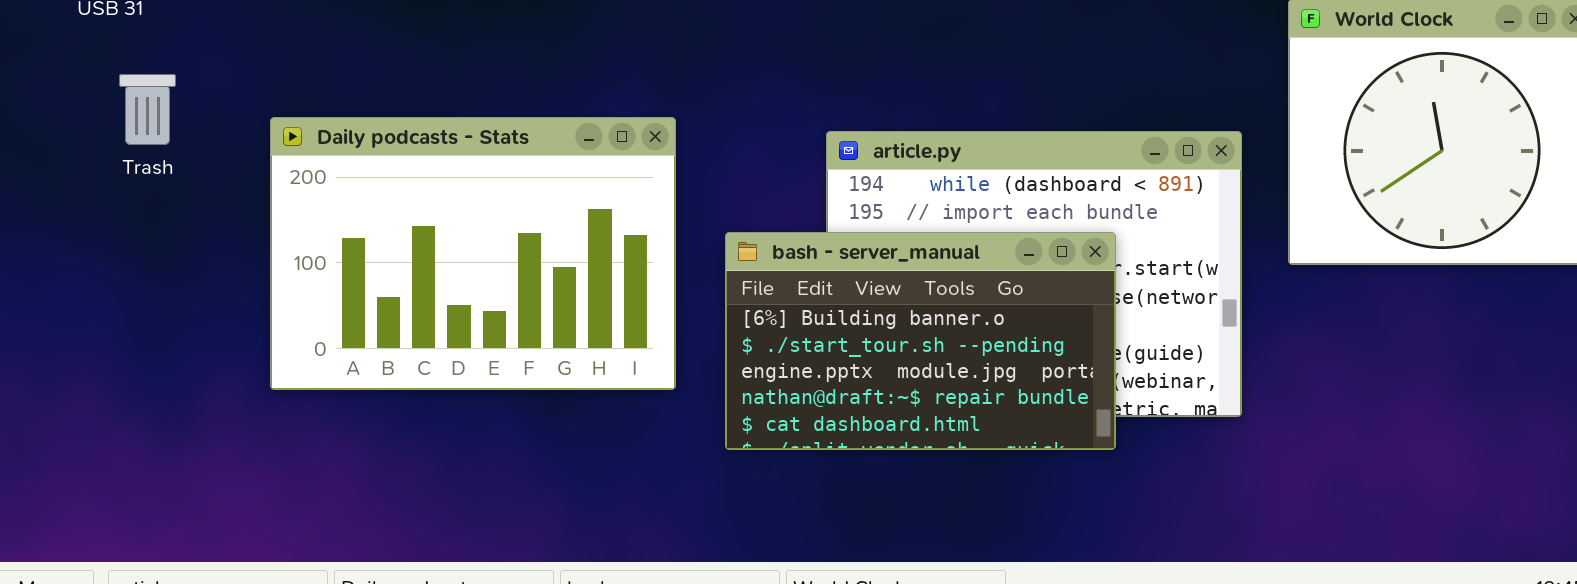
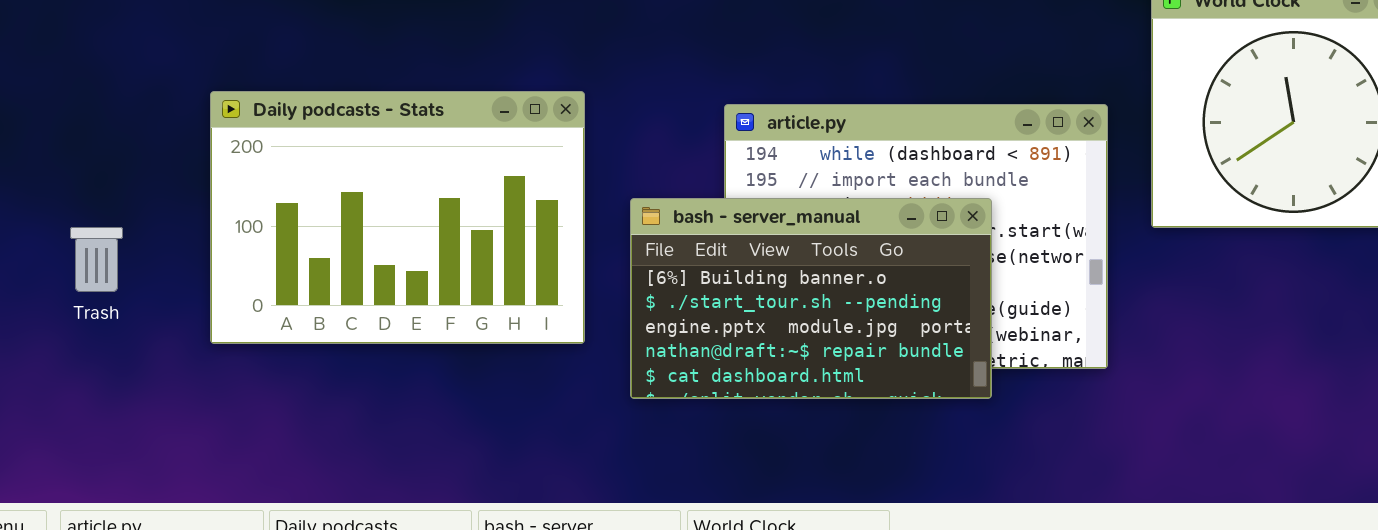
Trash: [119,74,176,145] -> [70,227,123,292], moved

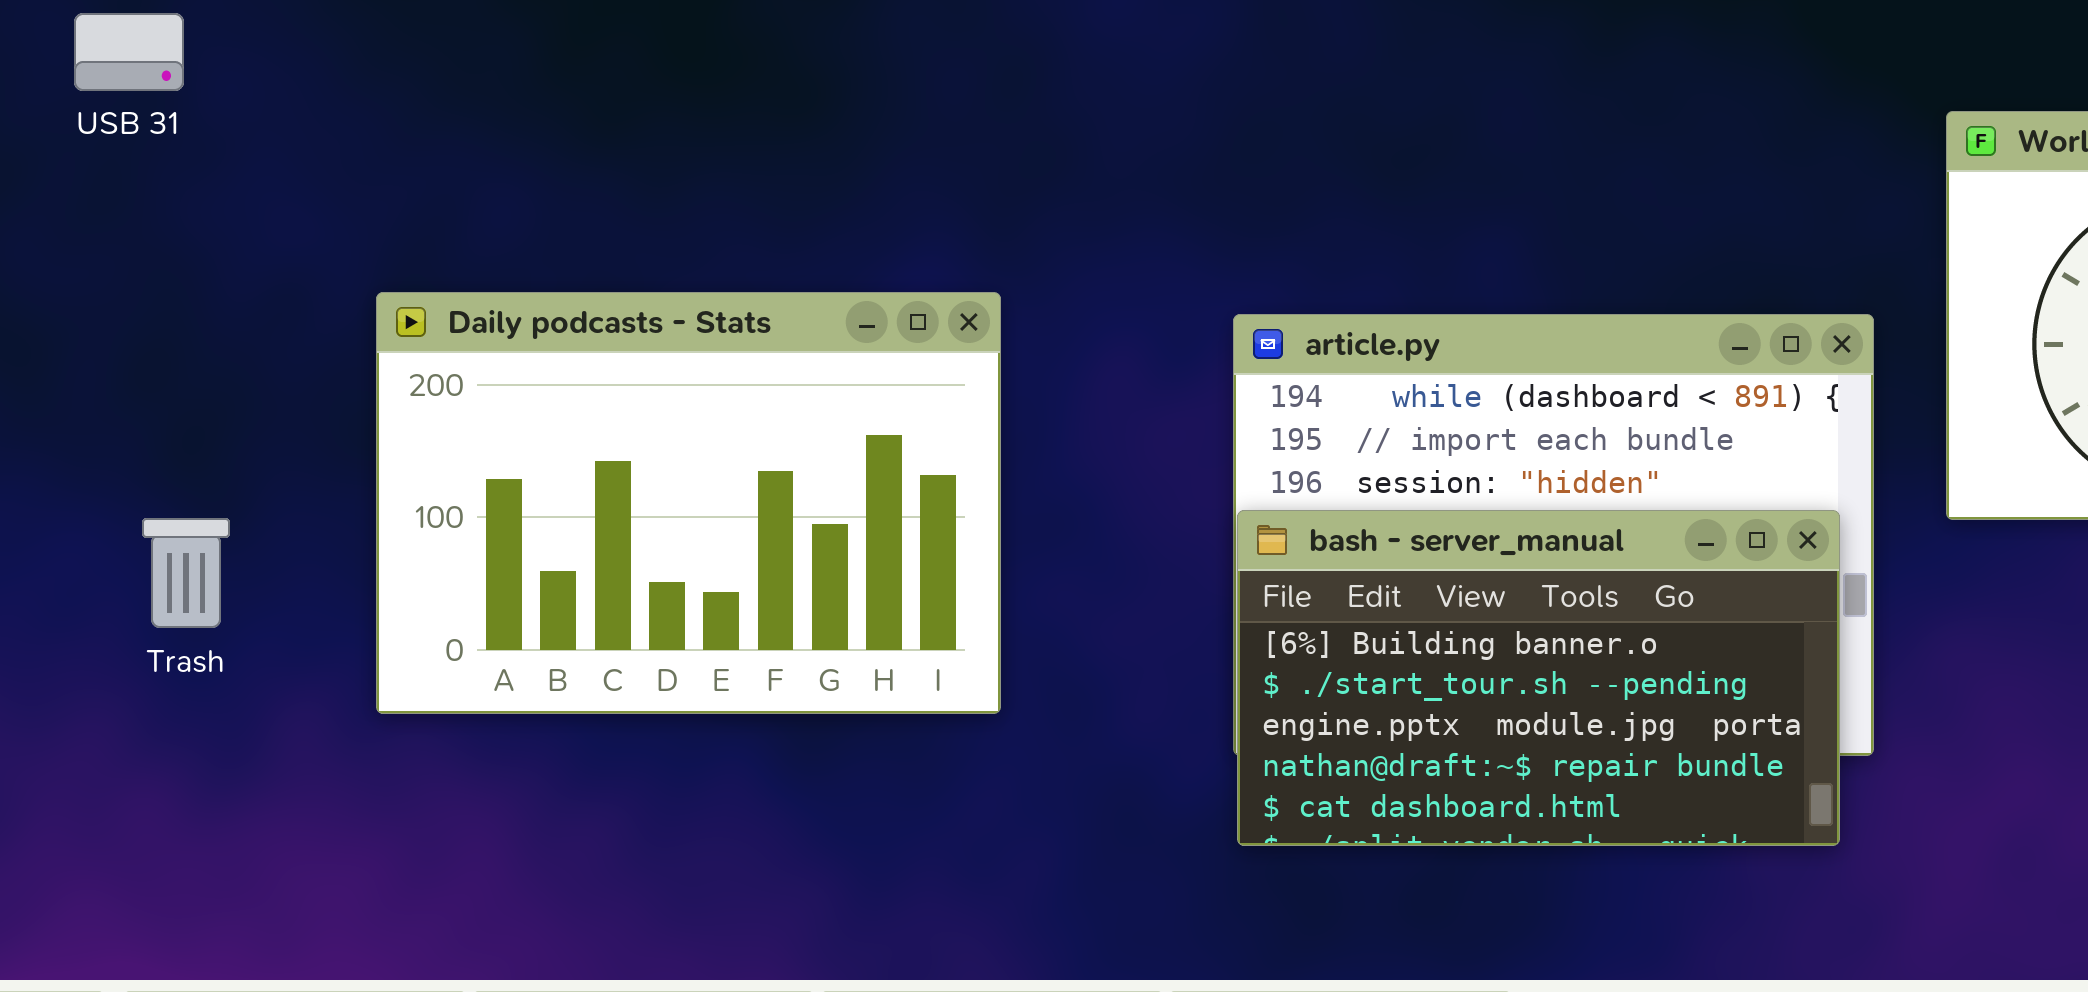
bash - server_manual: [630,198,992,399] -> [1237,510,1840,846], moved

